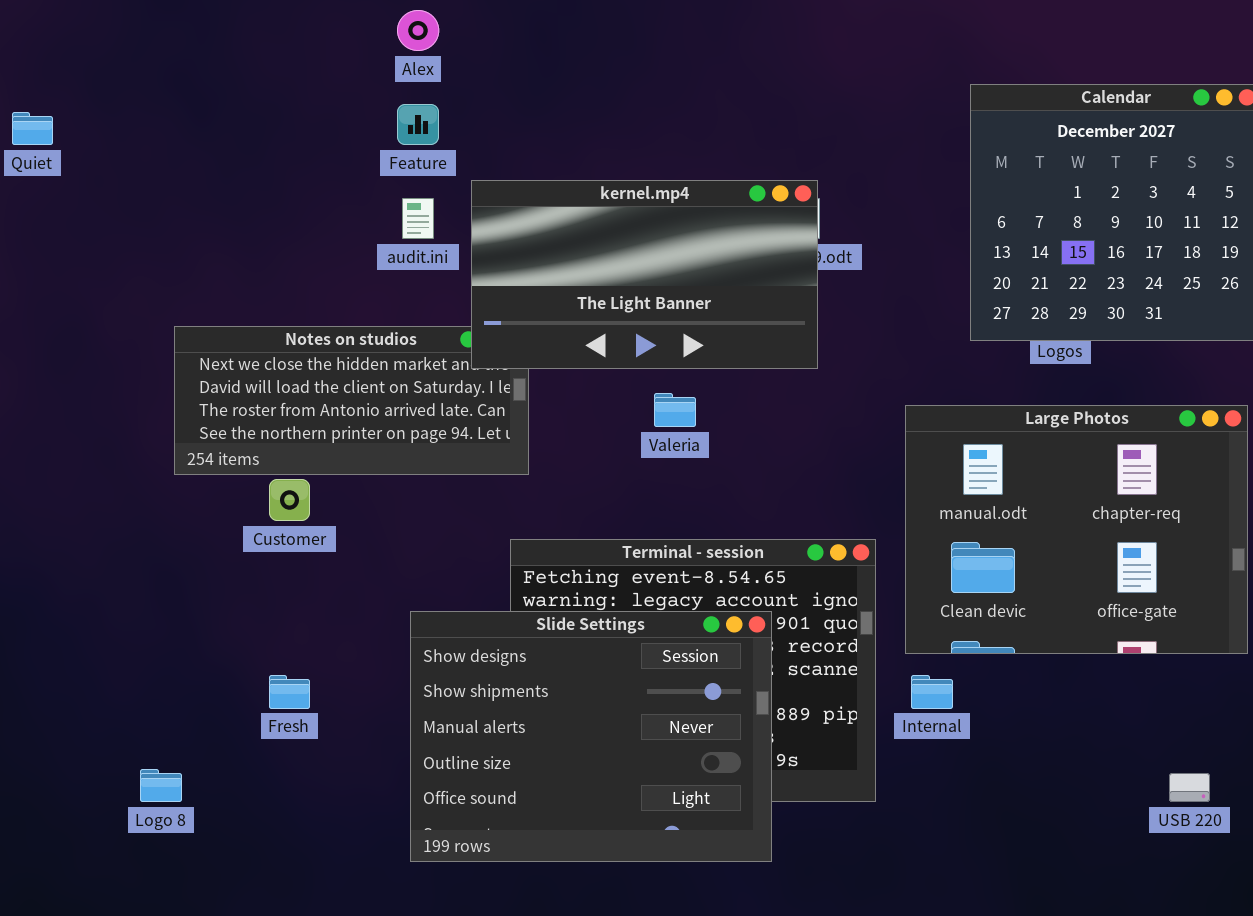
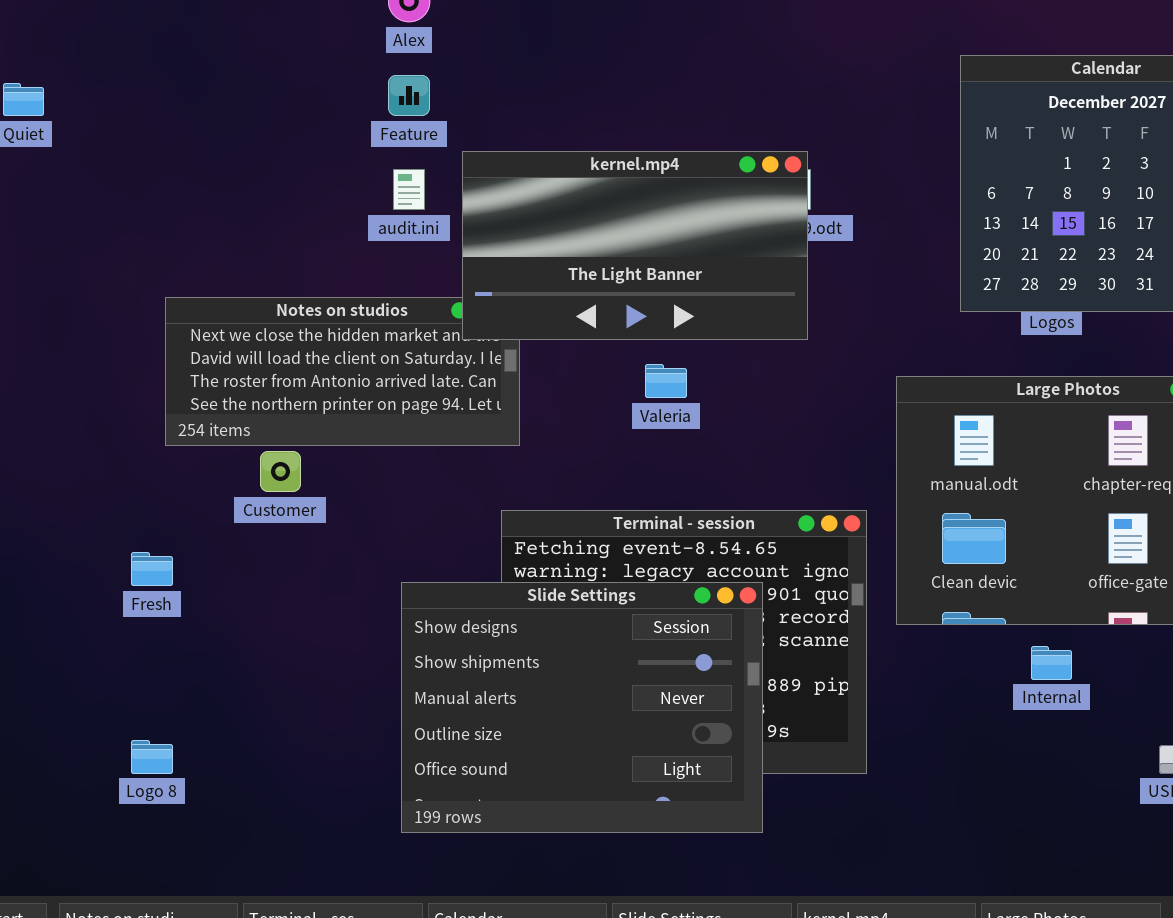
Fresh: [269,675,310,709] -> [131,552,173,586], moved
Internal: [911,675,953,709] -> [1031,646,1072,680], moved

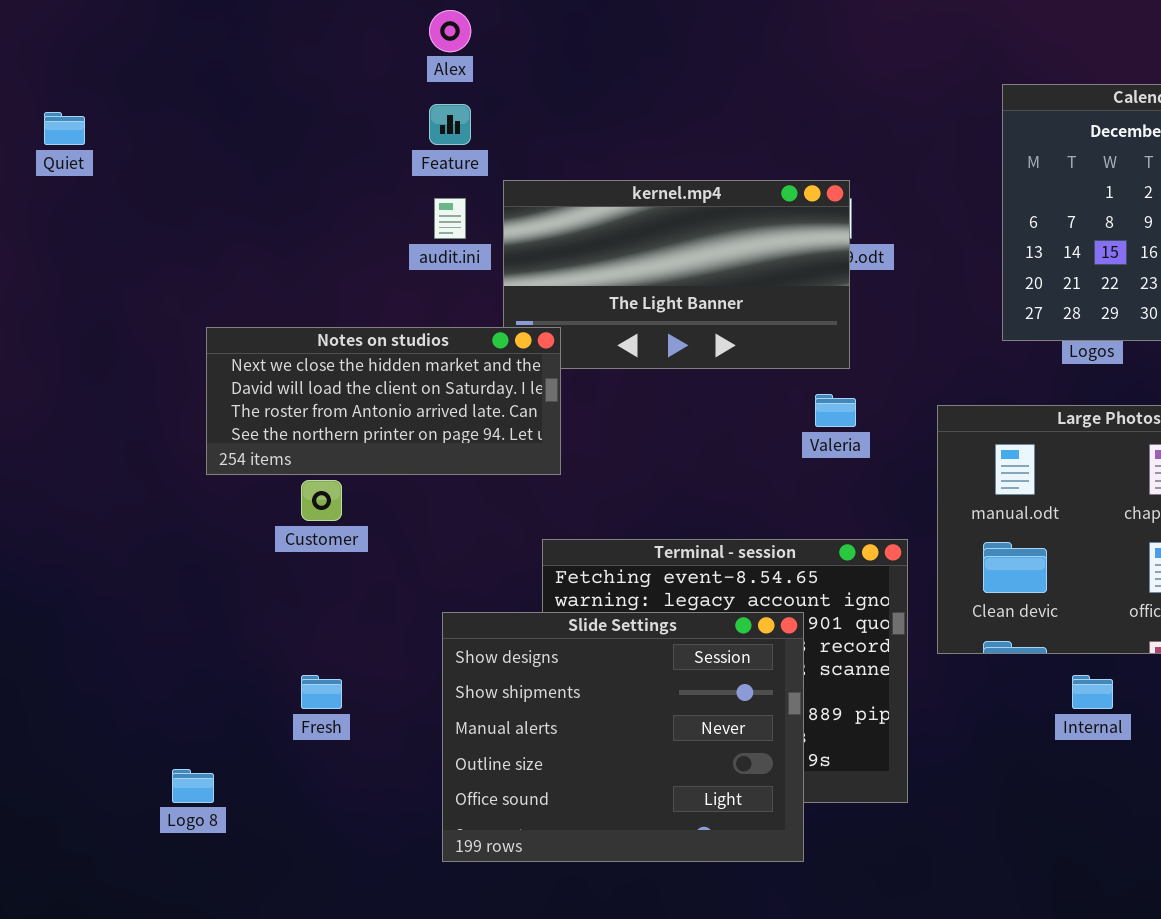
Notes on studios: [165,297,520,446] -> [206,327,561,475], raised
Valeria: [645,364,687,398] -> [815,394,856,427], moved
Fresh: [131,552,173,586] -> [301,675,342,709], moved

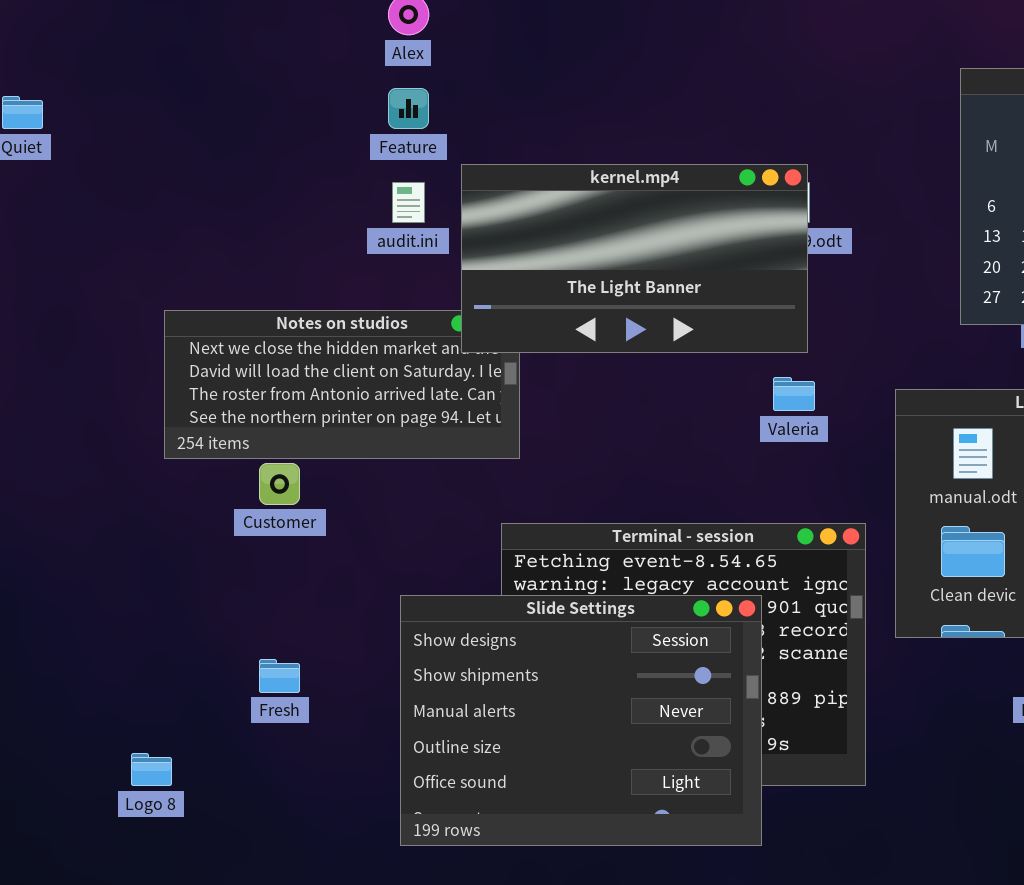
kernel.mp4: [503,180,850,369] -> [461,164,808,353], raised

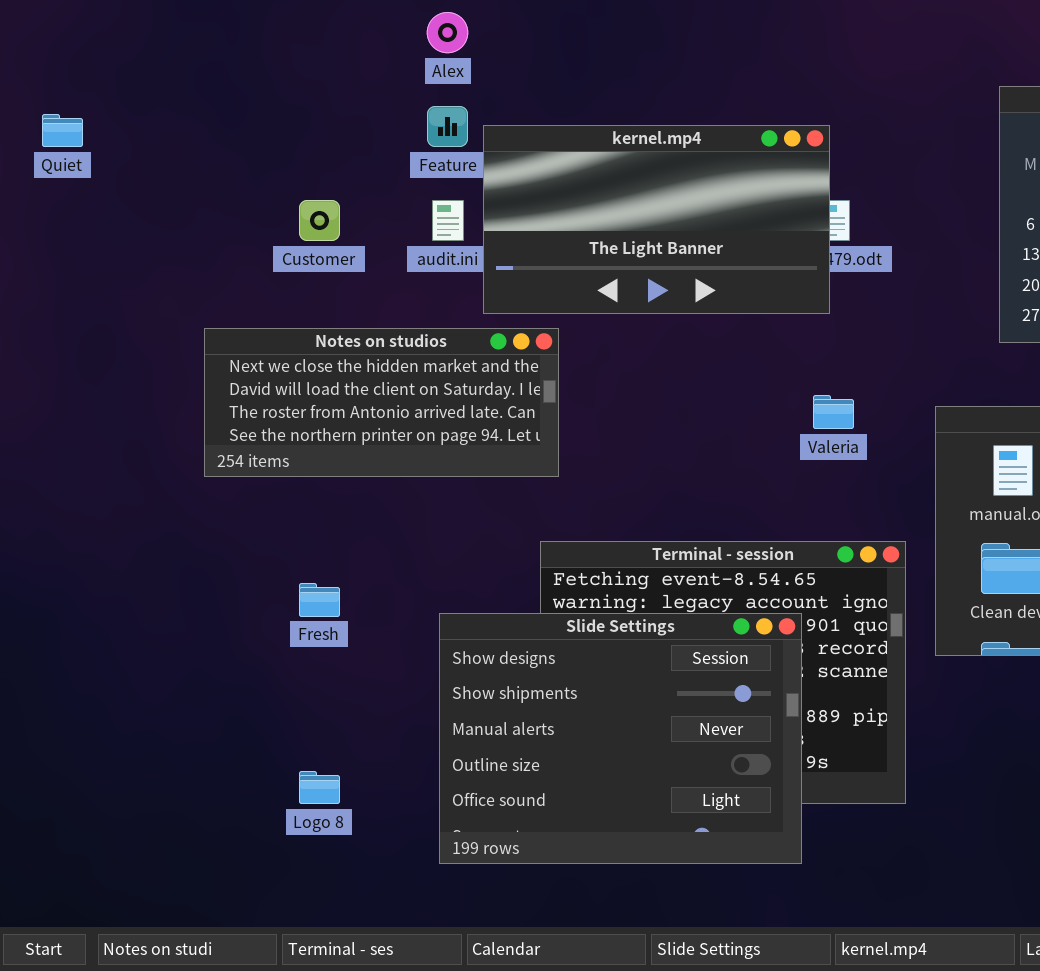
kernel.mp4: [461,164,808,353] -> [483,125,830,314], moved
Customer: [259,463,300,505] -> [299,200,340,241], moved
Fresh: [259,659,300,693] -> [299,583,340,617], moved
Logo 8: [131,753,172,786] -> [299,771,340,804], moved

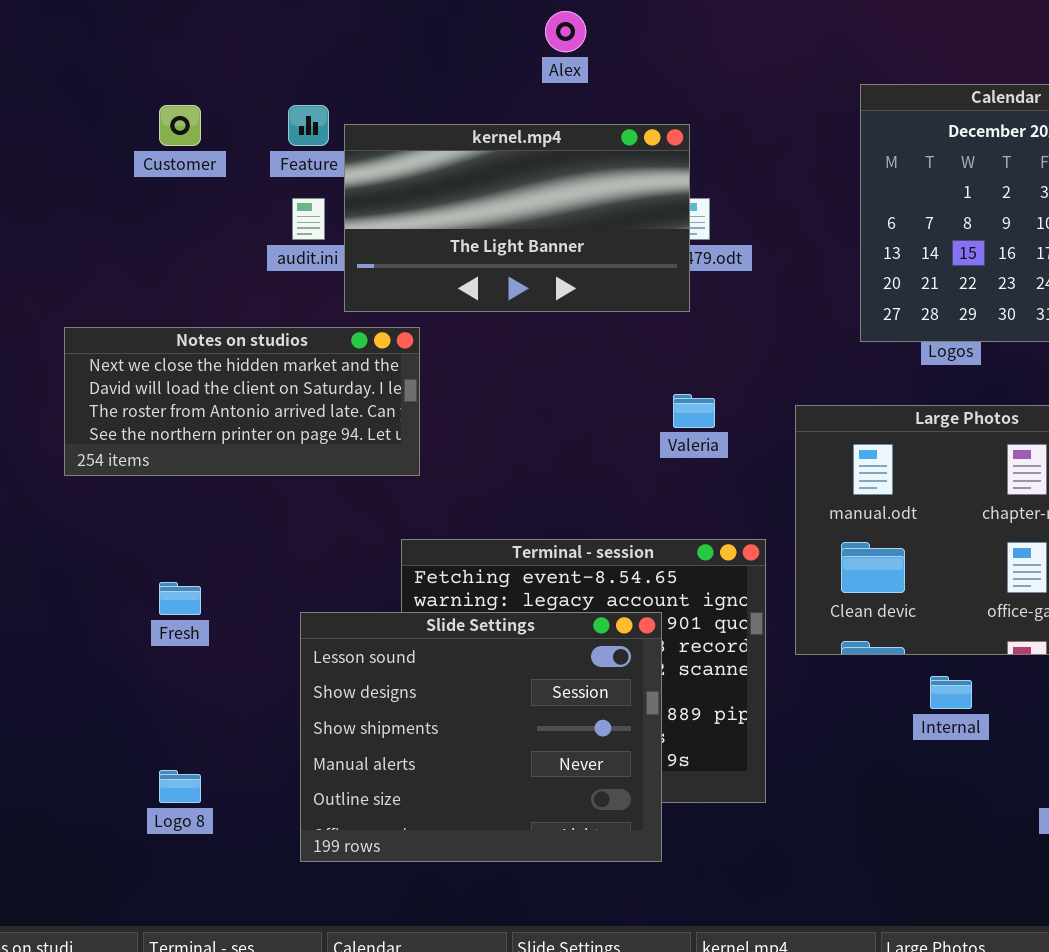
Alex: [427,12,468,53] -> [545,11,586,52], moved
Customer: [299,200,340,241] -> [159,105,201,146], moved
Slide Settings: [439,613,802,864] -> [300,612,662,862], scrolled up 1 row

